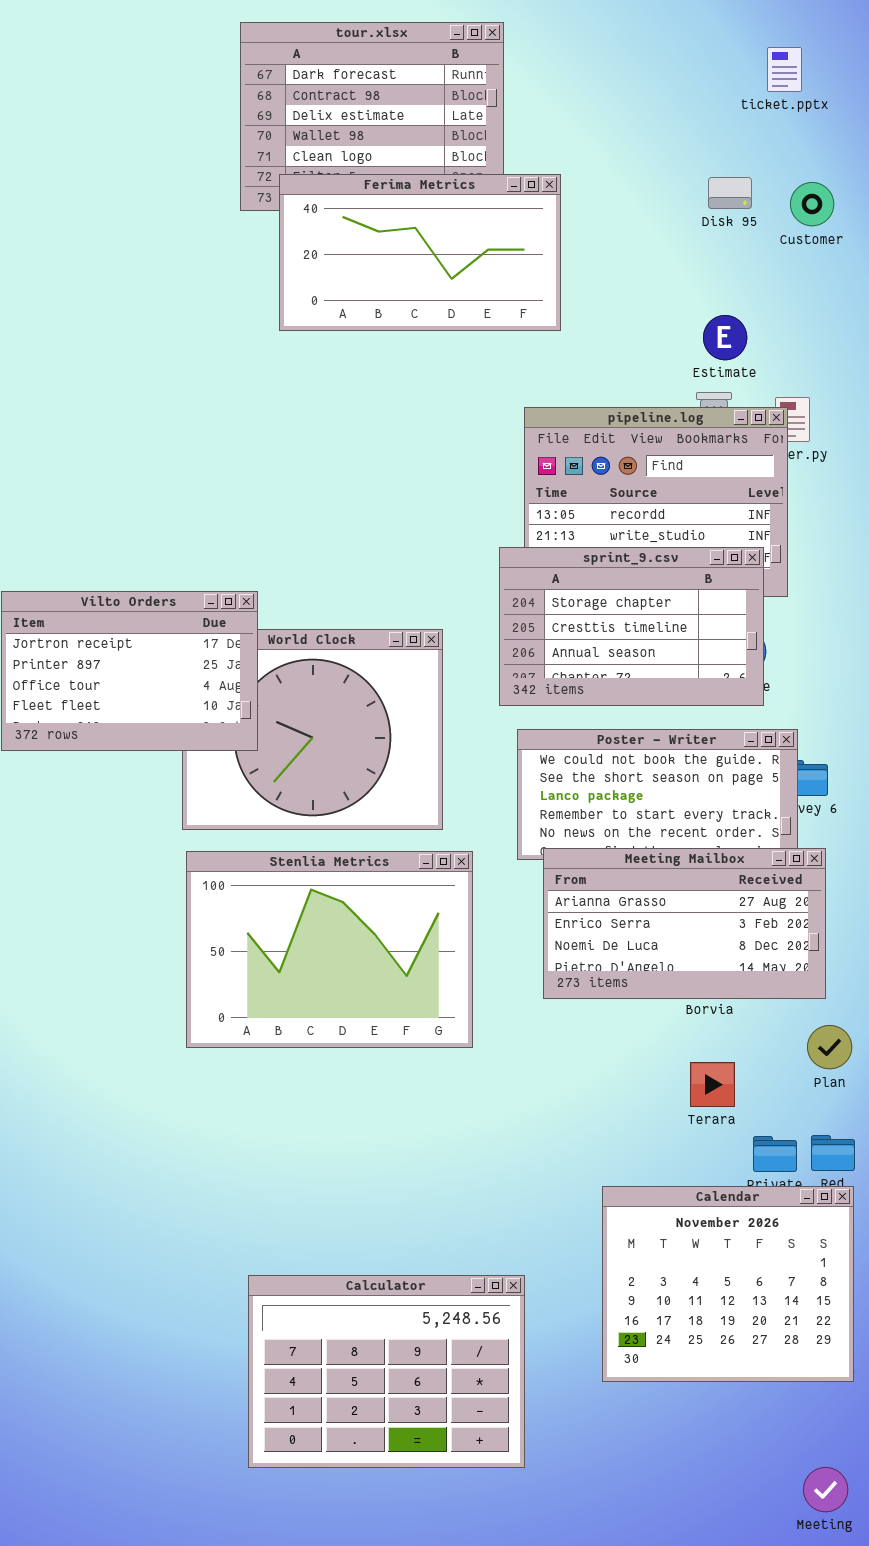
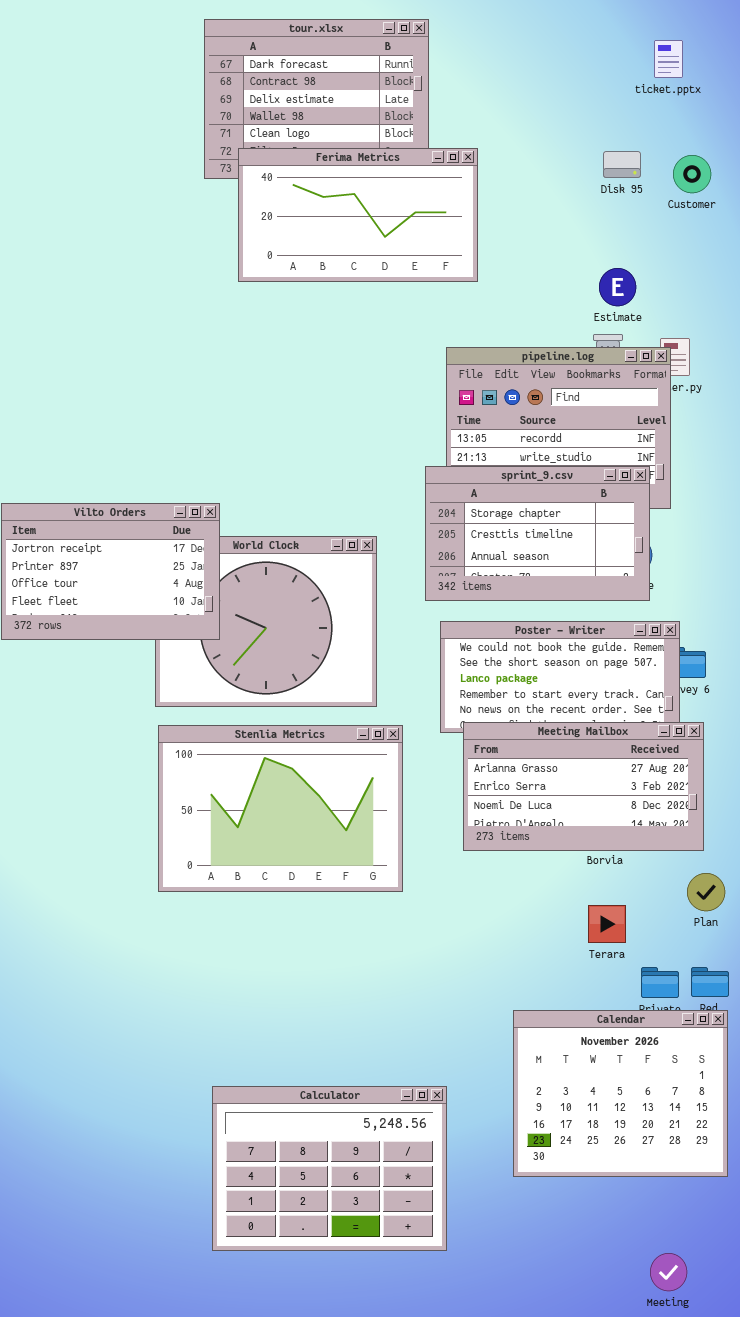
Meeting: [803,1467,848,1512] -> [650,1253,687,1291], moved

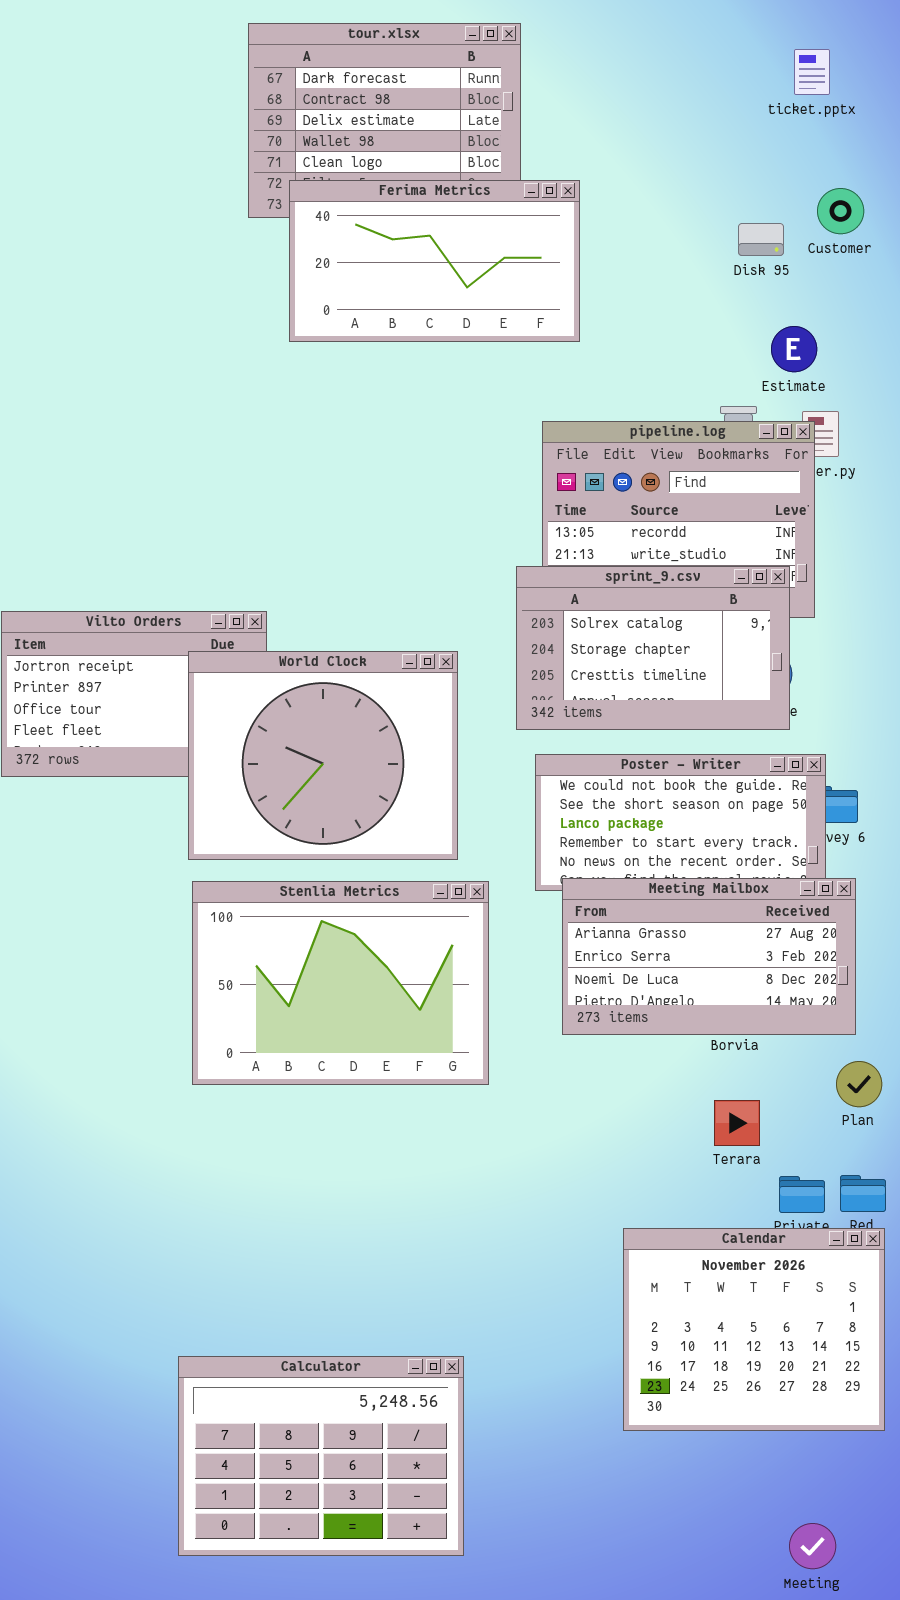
Disk 95: [603,151,641,178] -> [738,223,784,256], moved
Estimate: [599,268,636,306] -> [771,326,817,372], moved
sprint_9.csv: [425,466,650,601] -> [516,566,790,730], scrolled up 1 row
World Clock: [155,536,377,707] -> [188,651,458,860], raised
Calculator: [212,1086,447,1251] -> [178,1356,464,1556], moved

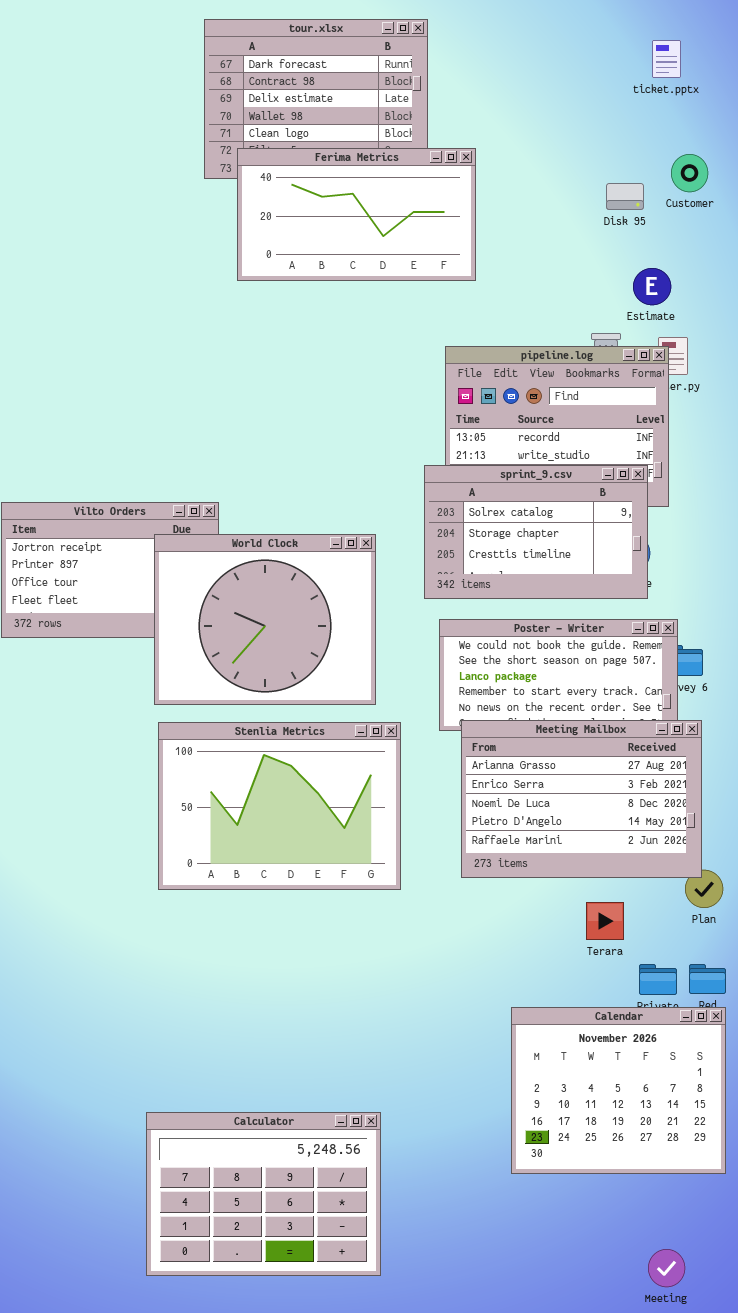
Meeting Mailbox: [562,878,856,1035] -> [461,720,702,878], resized

